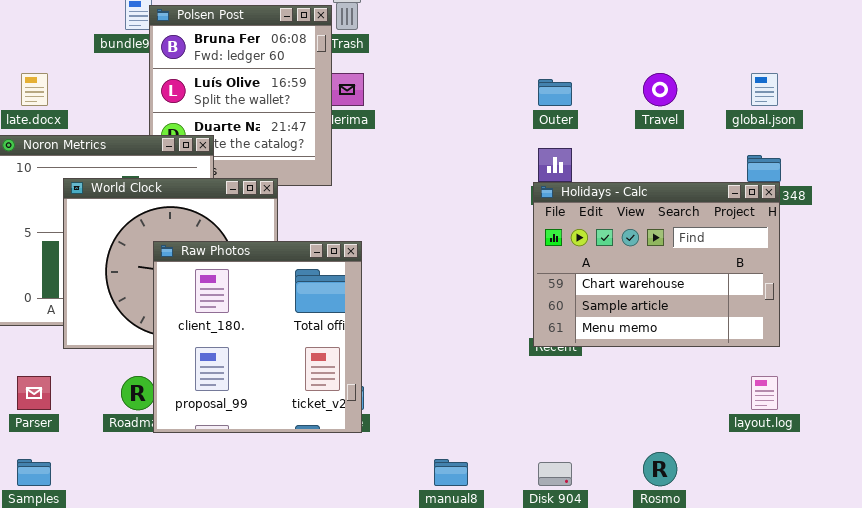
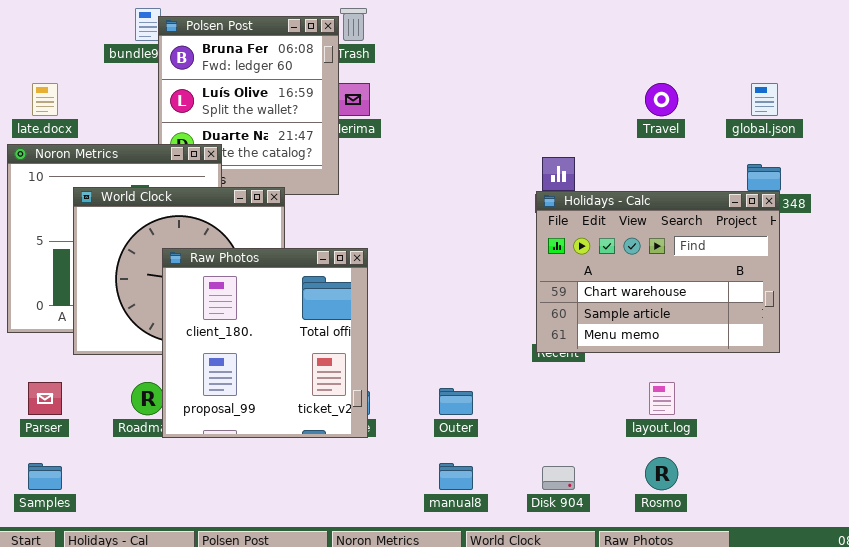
Outer: [538,79,572,106] -> [439,388,473,415], moved
layout.log: [751,376,778,410] -> [649,382,675,415], moved

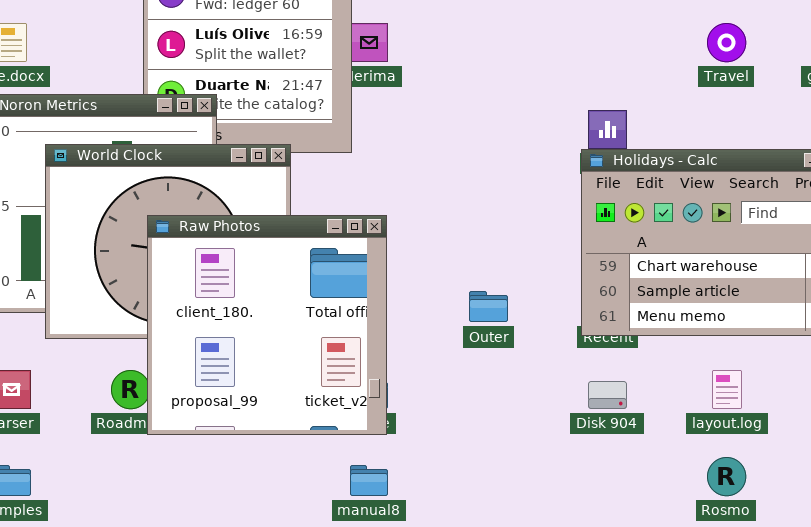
Outer: [439,388,473,415] -> [469,291,508,322], moved
manual8: [439,463,473,490] -> [350,465,388,496], moved
Disk 904: [542,466,575,490] -> [588,381,627,409], moved

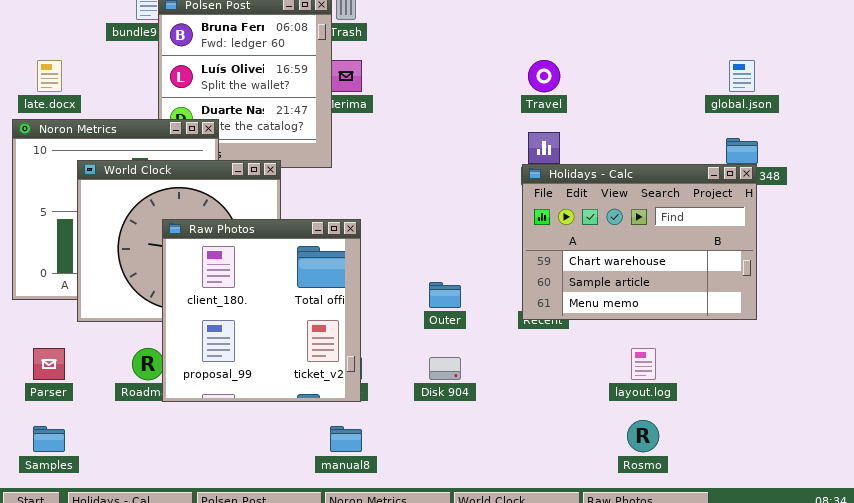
Travel: [707,23,746,62] -> [528,60,560,92], moved
Disk 904: [588,381,627,409] -> [429,357,461,380], moved

